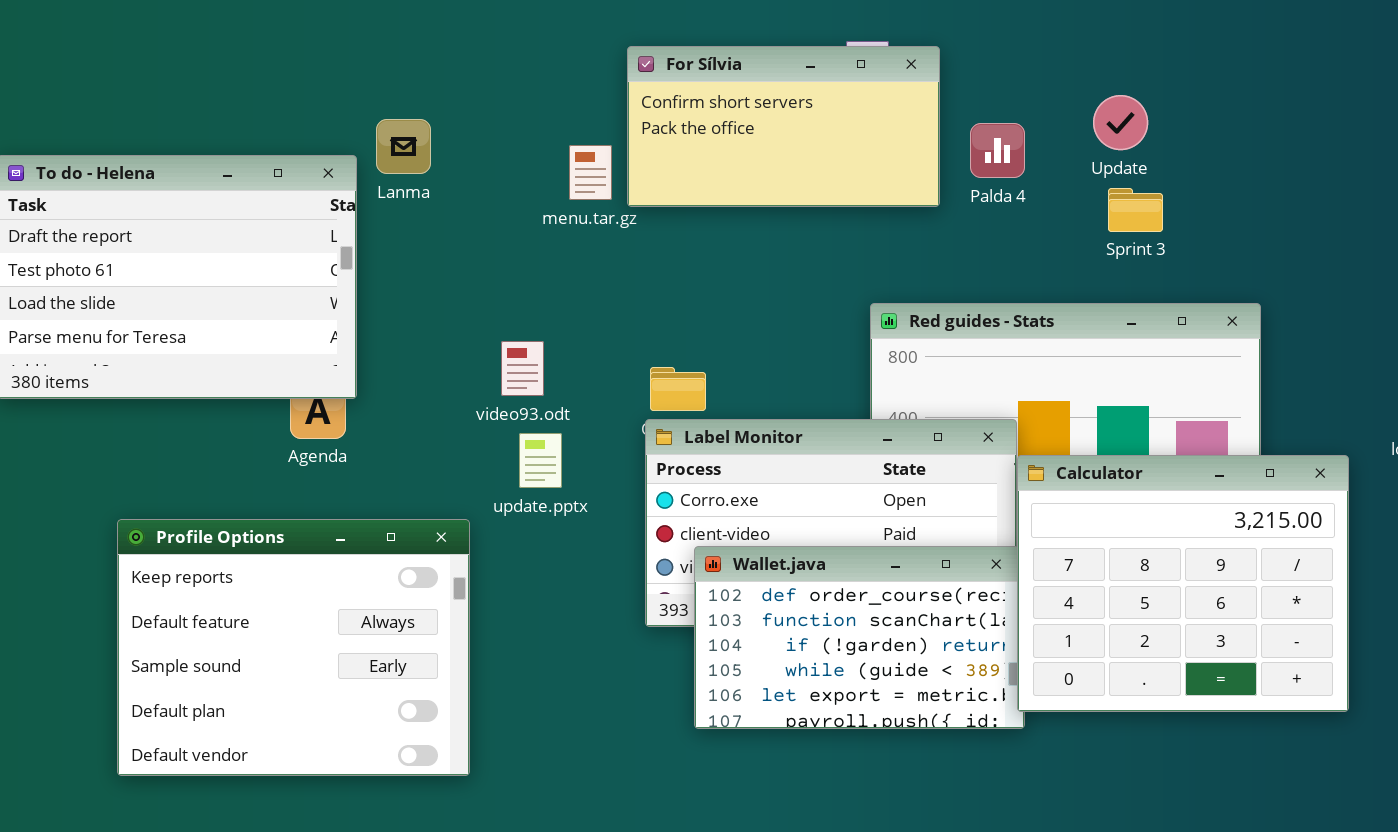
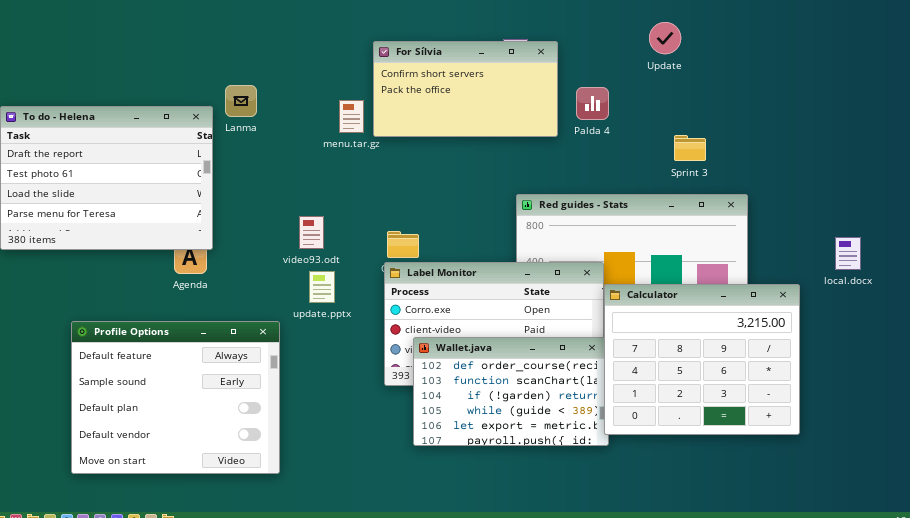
Update: [1093,95,1148,150] -> [649,22,681,54], moved
Sprint 3: [1108,188,1163,232] -> [674,135,706,161], moved
Profile Options: [117,519,470,776] -> [71,321,280,474], scrolled down 1 row

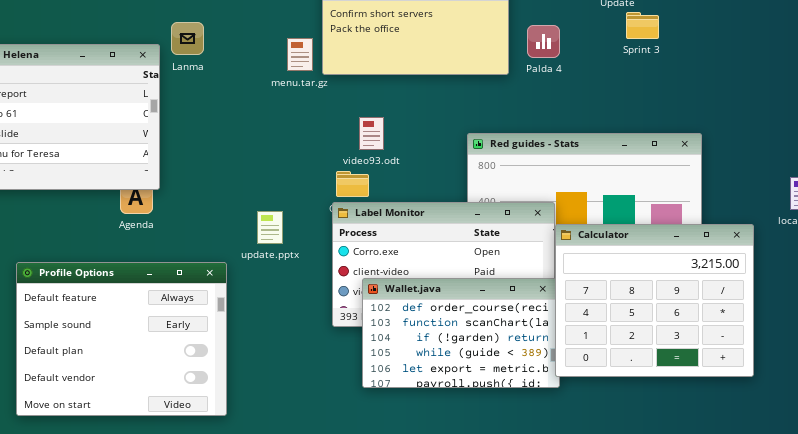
Sprint 3: [674,135,706,161] -> [626,12,659,39], moved
video93.odt: [299,216,324,249] -> [359,117,384,150], moved

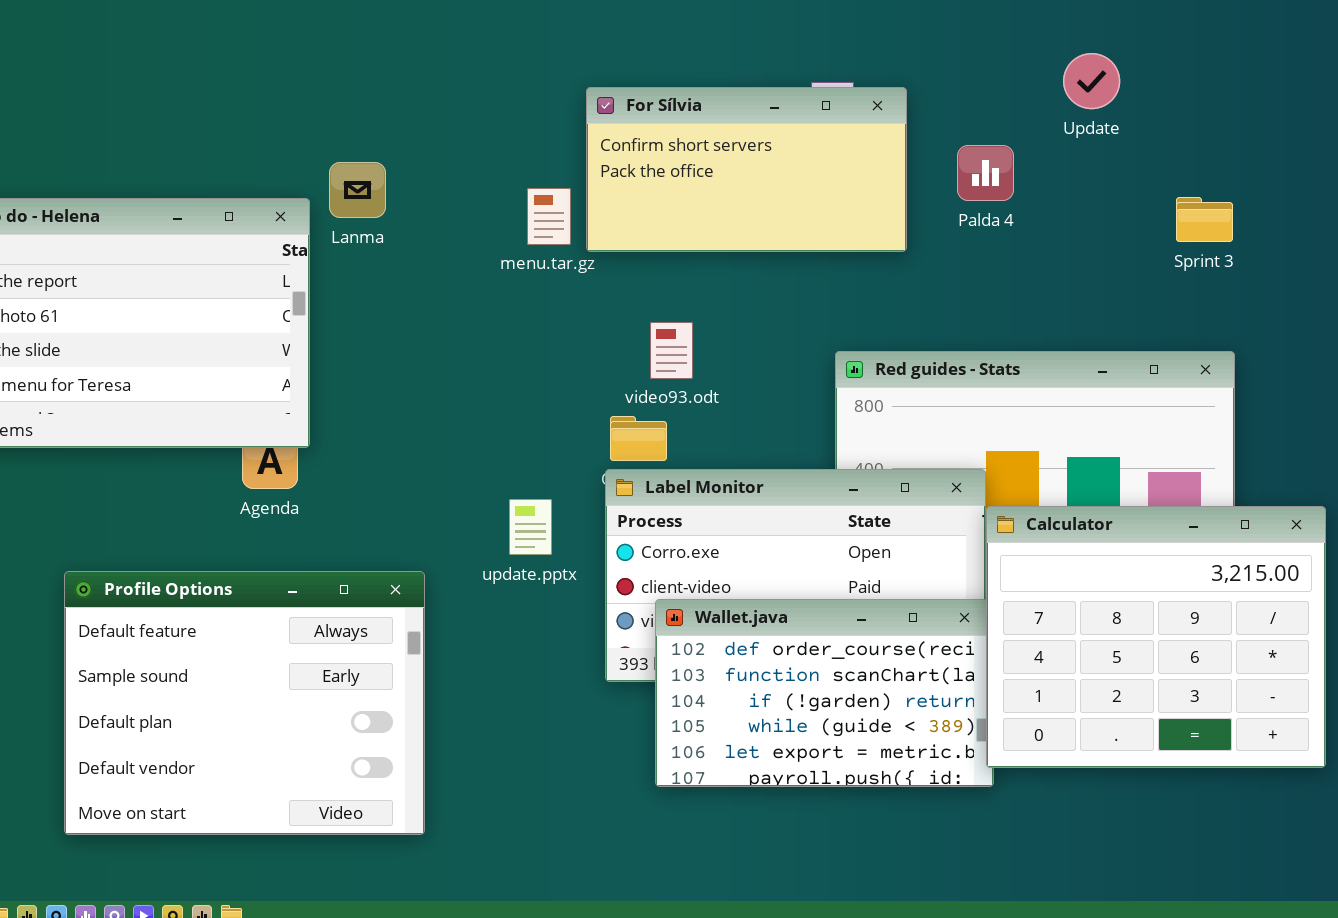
Sprint 3: [626,12,659,39] -> [1176,197,1233,242], moved
Palda 4: [527,25,560,58] -> [957,145,1014,201], moved
update.pptx: [257,211,283,244] -> [509,499,552,555], moved

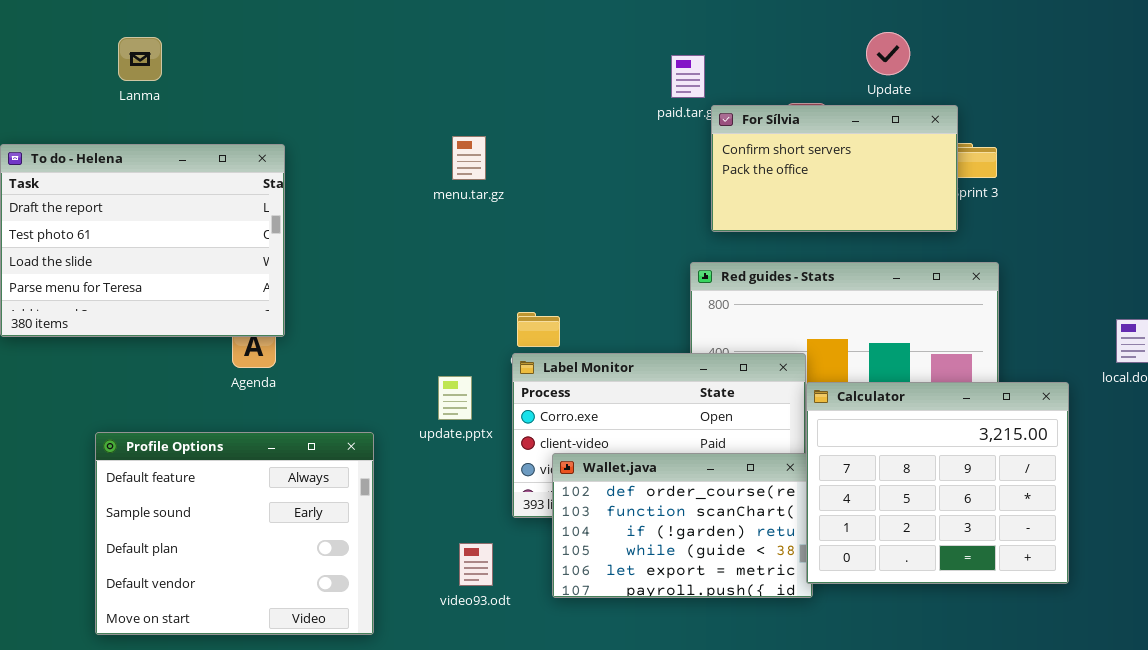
For Sílvia: [586,87,907,252] -> [711,105,958,232], moved
Lanma: [329,162,386,218] -> [118,37,162,81], moved
video93.odt: [650,322,693,379] -> [459,543,493,586], moved

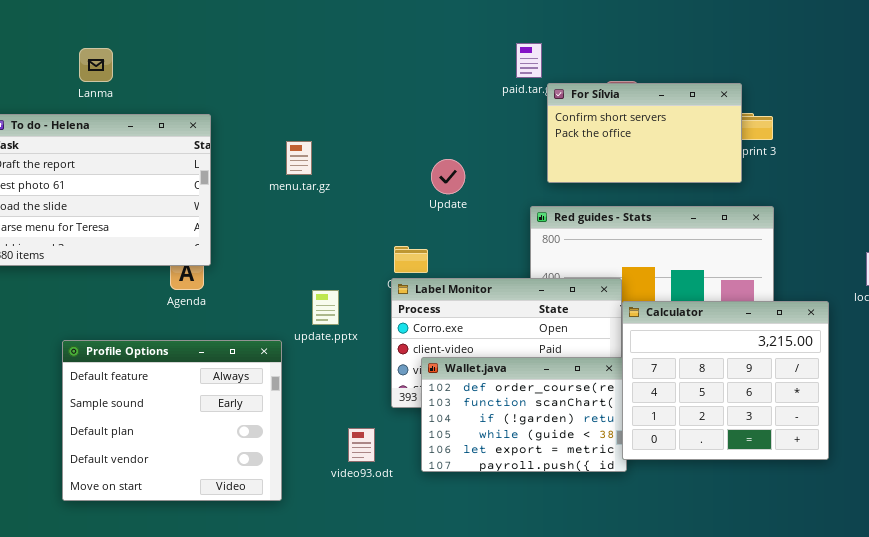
Update: [866,32,910,75] -> [431,159,465,194], moved
Lanma: [118,37,162,81] -> [79,48,113,82], moved
menu.tar.gz: [452,136,486,180] -> [286,141,312,175], moved
update.pptx: [438,376,472,420] -> [312,290,339,325], moved

